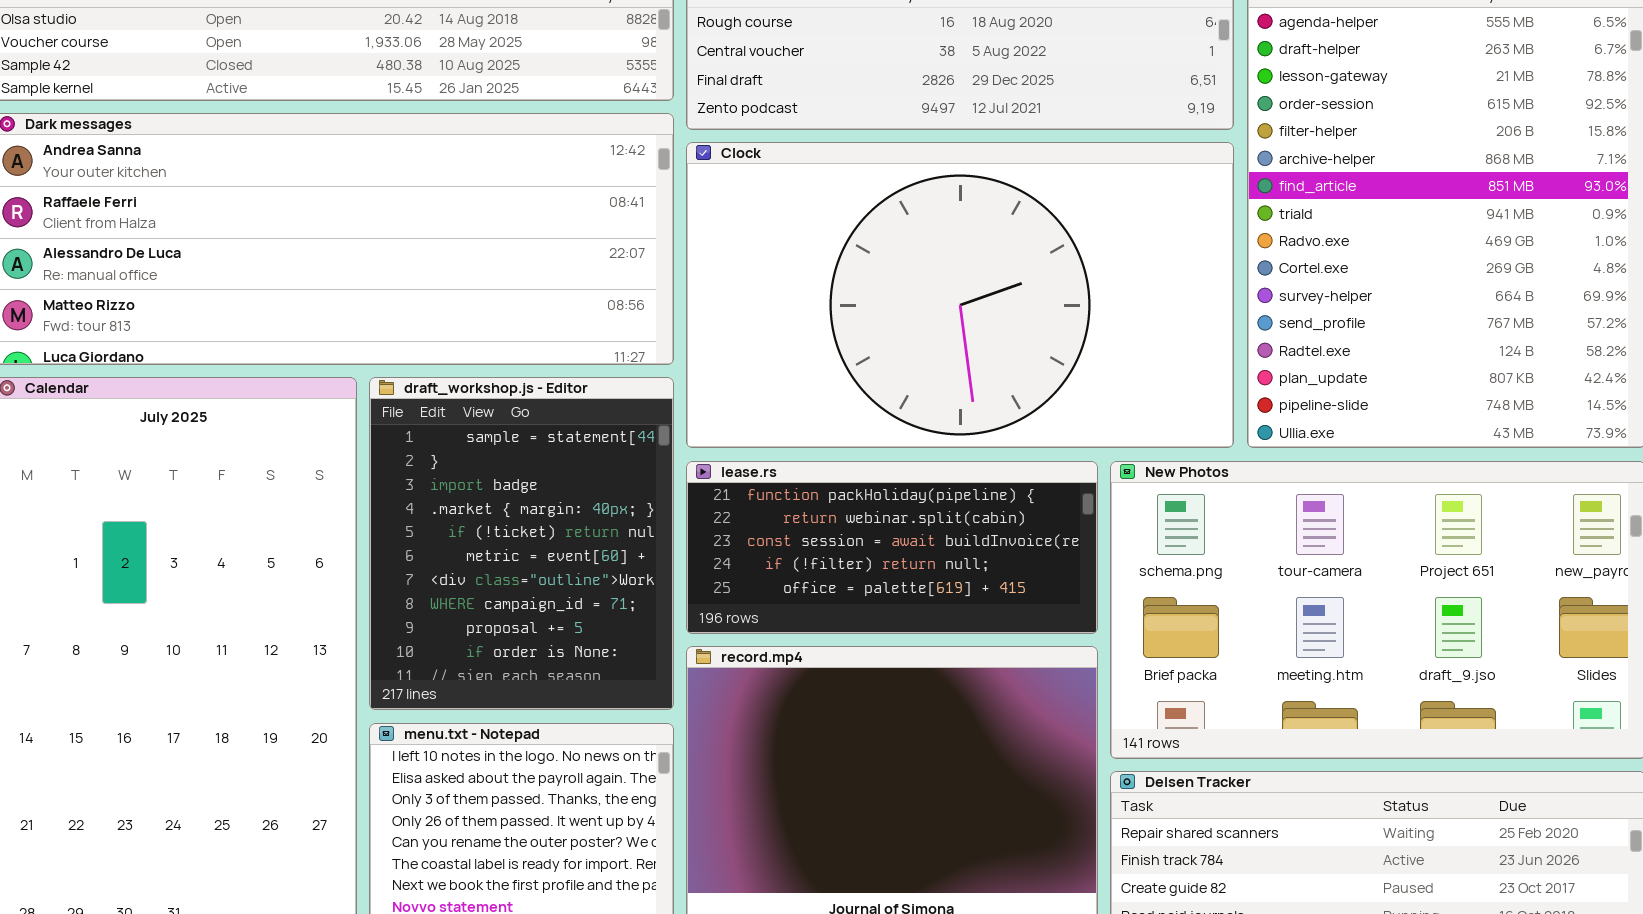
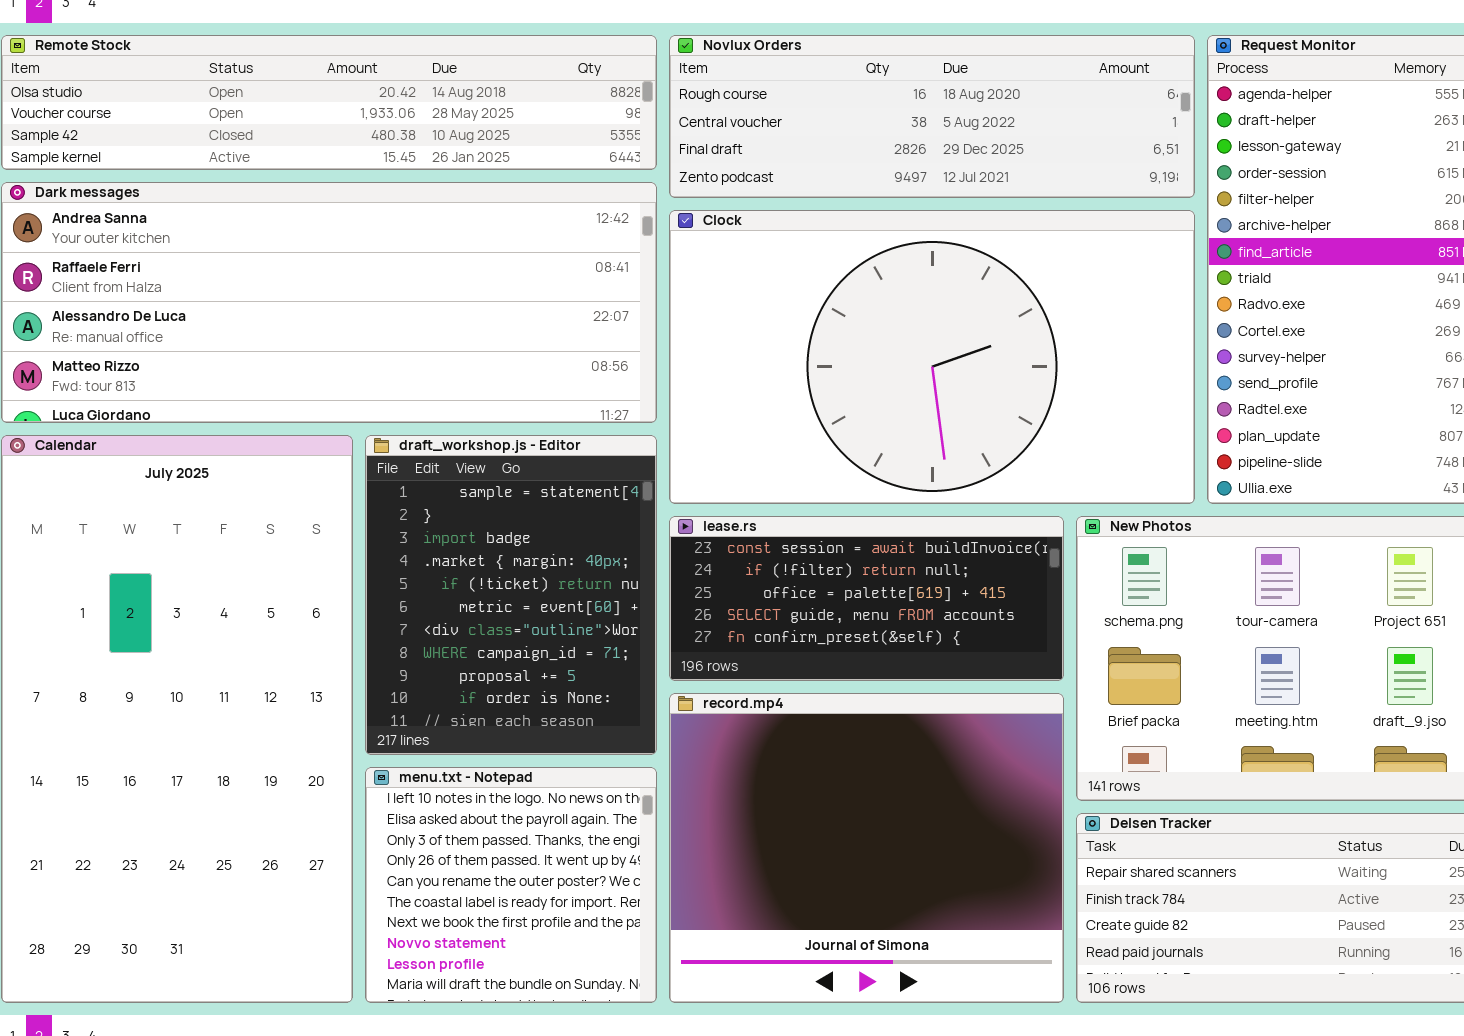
lease.rs: [686,461,1098,634] -> [669,516,1064,681], scrolled down 2 rows

